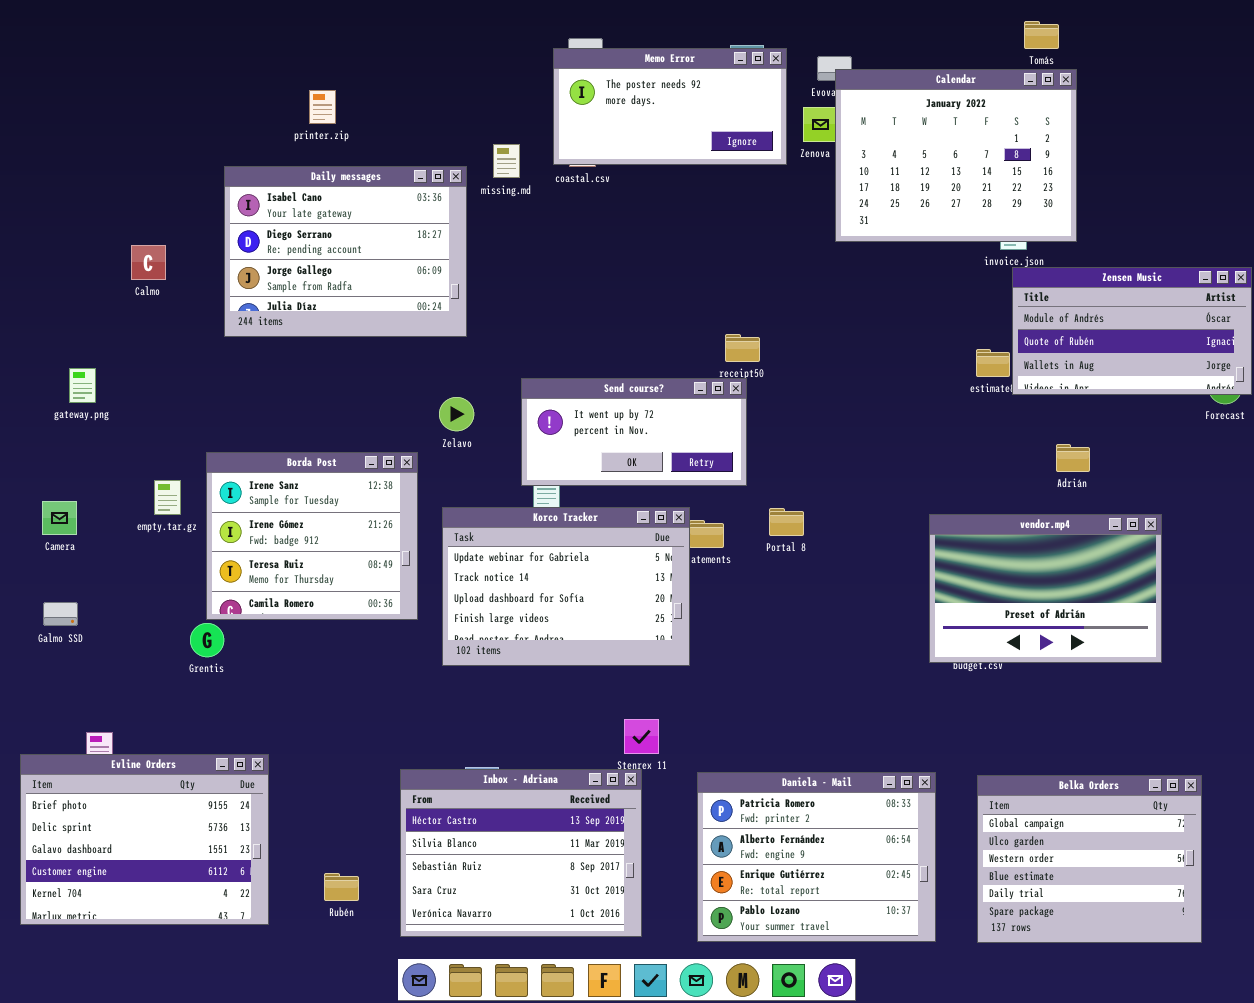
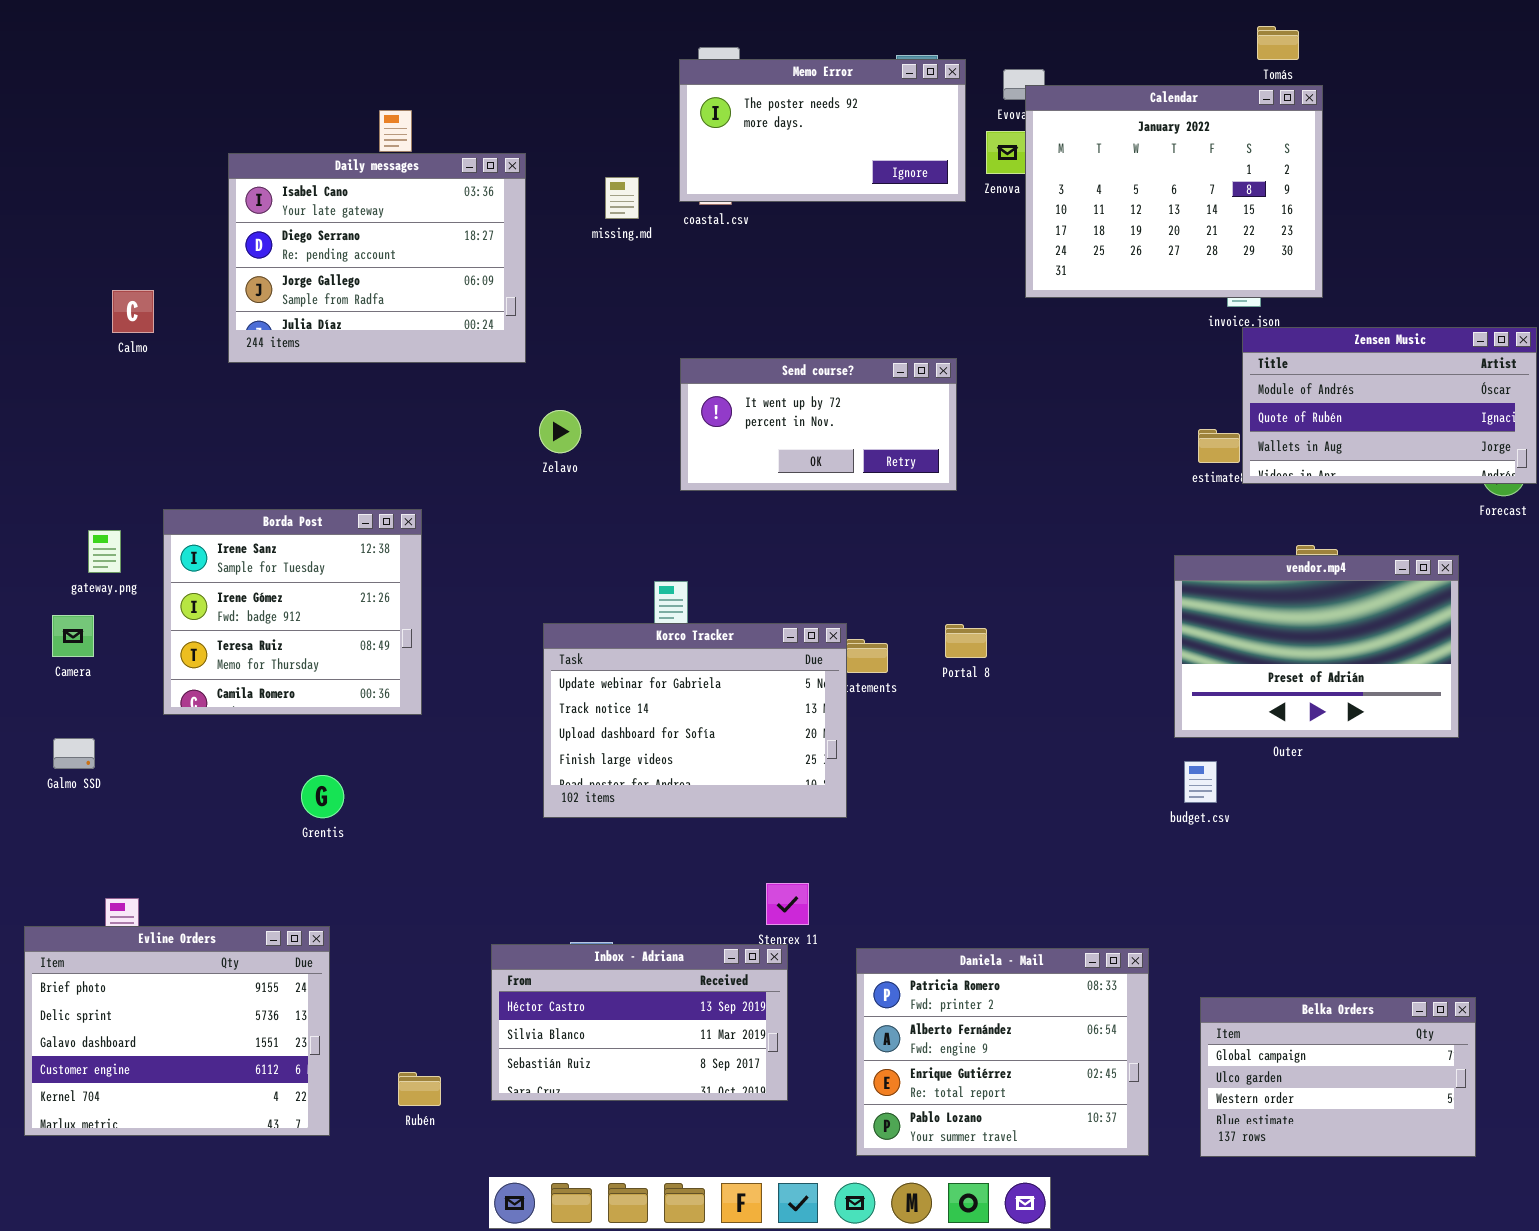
Daily messages: [224,166,467,337] -> [228,153,526,363], moved
Calmo: [131,245,166,280] -> [112,290,154,333], moved
gateway.png: [69,368,96,403] -> [88,530,121,573], moved
Send course?: [521,378,747,486] -> [680,358,957,491], moved
Zelavo: [439,397,474,431] -> [539,410,581,453], moved
Borda Post: [206,452,418,620] -> [163,509,422,715], moved
vendor.mp4: [929,514,1162,663] -> [1174,555,1459,738], moved
Grentis: [190,623,224,657] -> [301,775,344,818], moved
Inbox - Adriana: [400,769,642,937] -> [491,944,788,1101], resized
Belka Orders: [977,775,1202,943] -> [1200,997,1476,1157], resized

